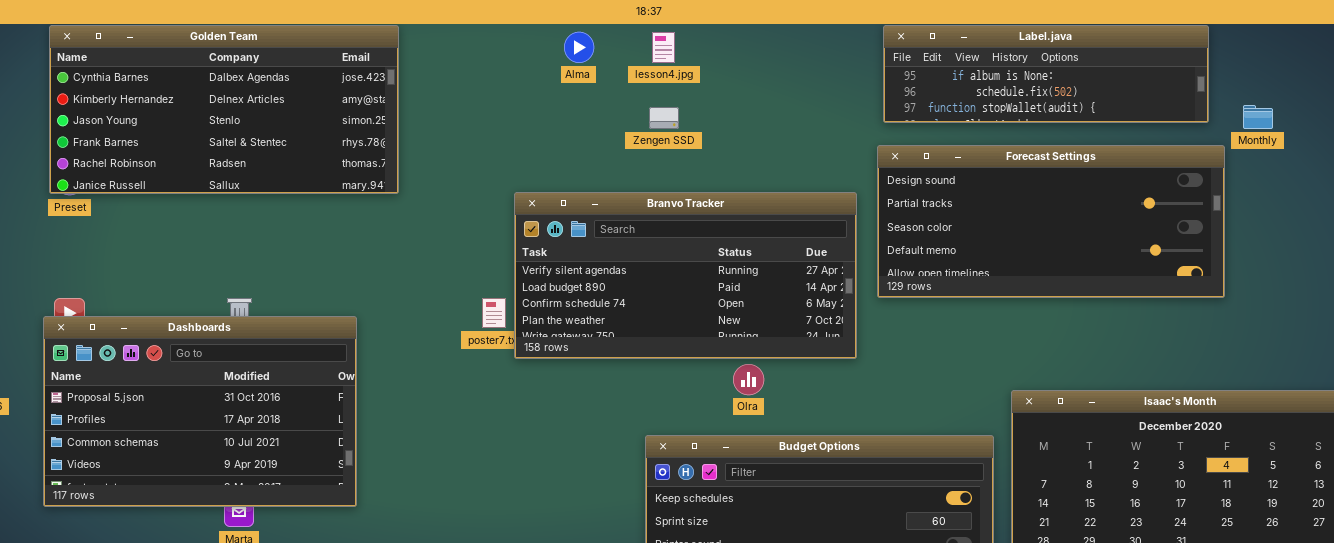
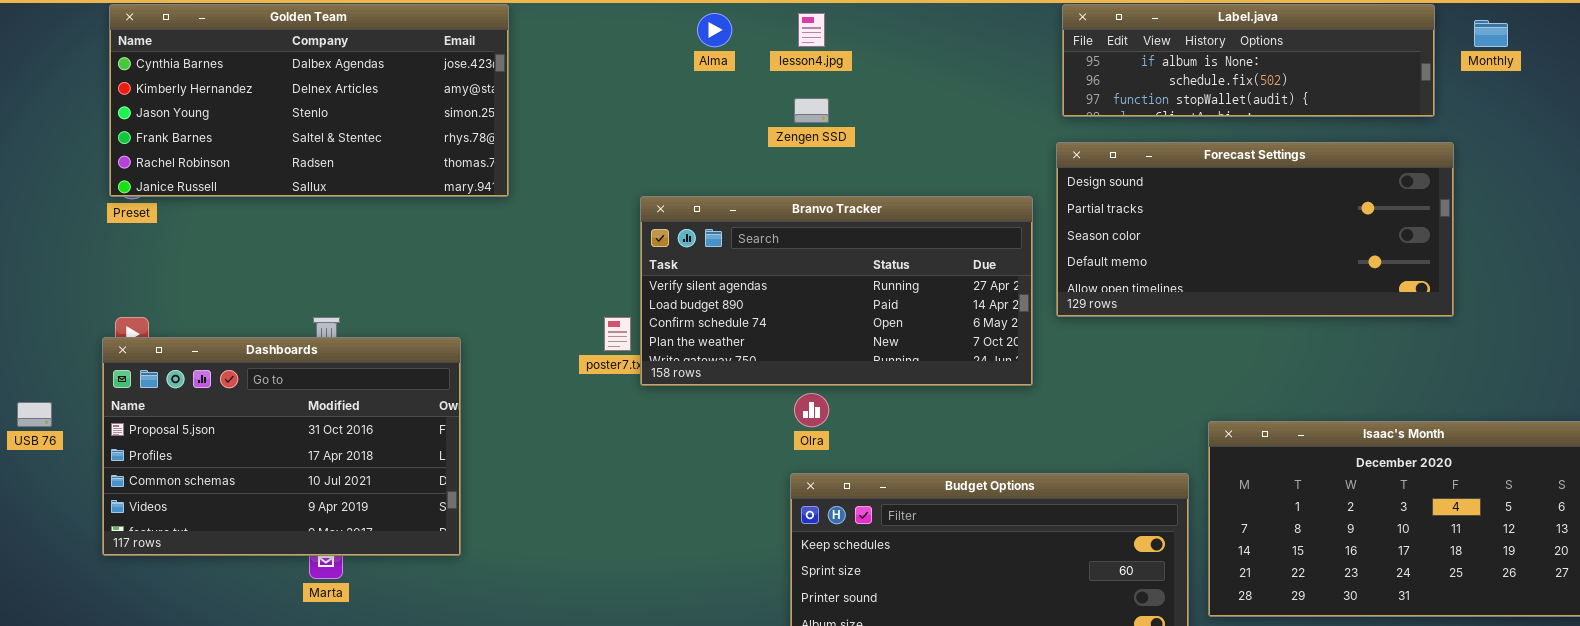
Monthly: [1243,105,1273,129] -> [1474,20,1508,47], moved
Olra: [733,364,764,395] -> [794,393,829,427], moved

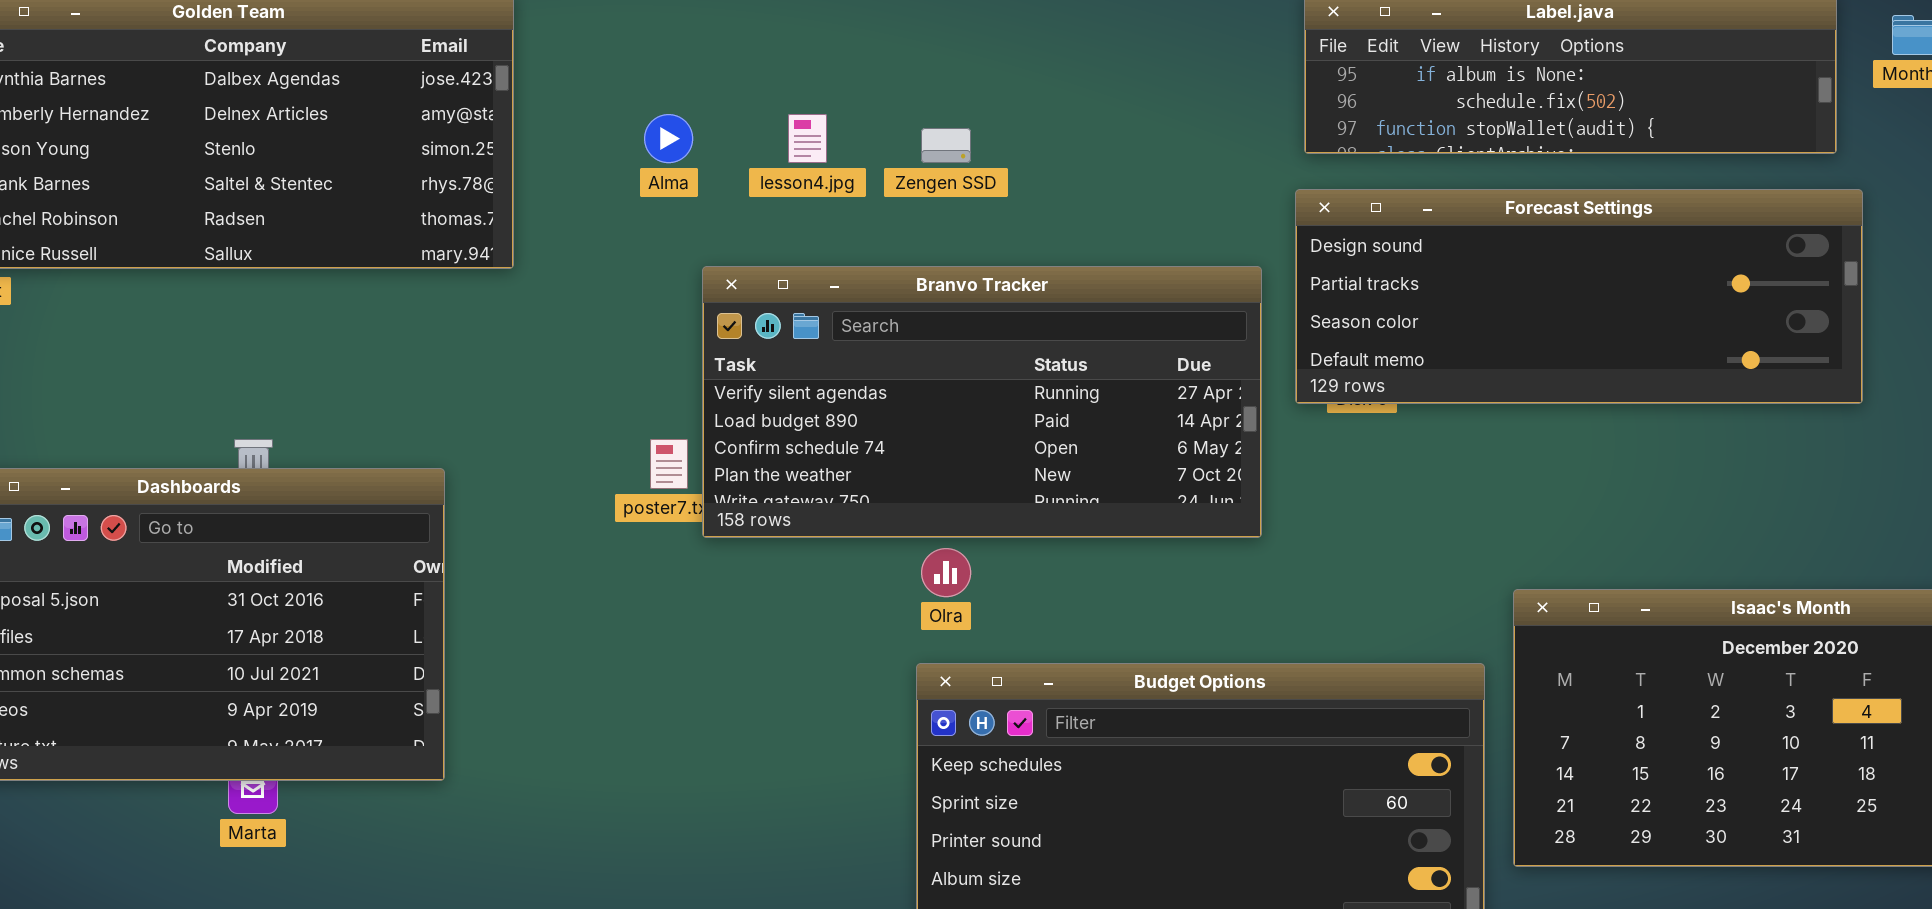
Alma: [697,13,732,47] -> [644,114,693,163], moved
lesson4.jpg: [798,13,825,47] -> [788,114,827,163], moved
Forecast Settings: [1056,142,1454,317] -> [1295,189,1863,404], resized

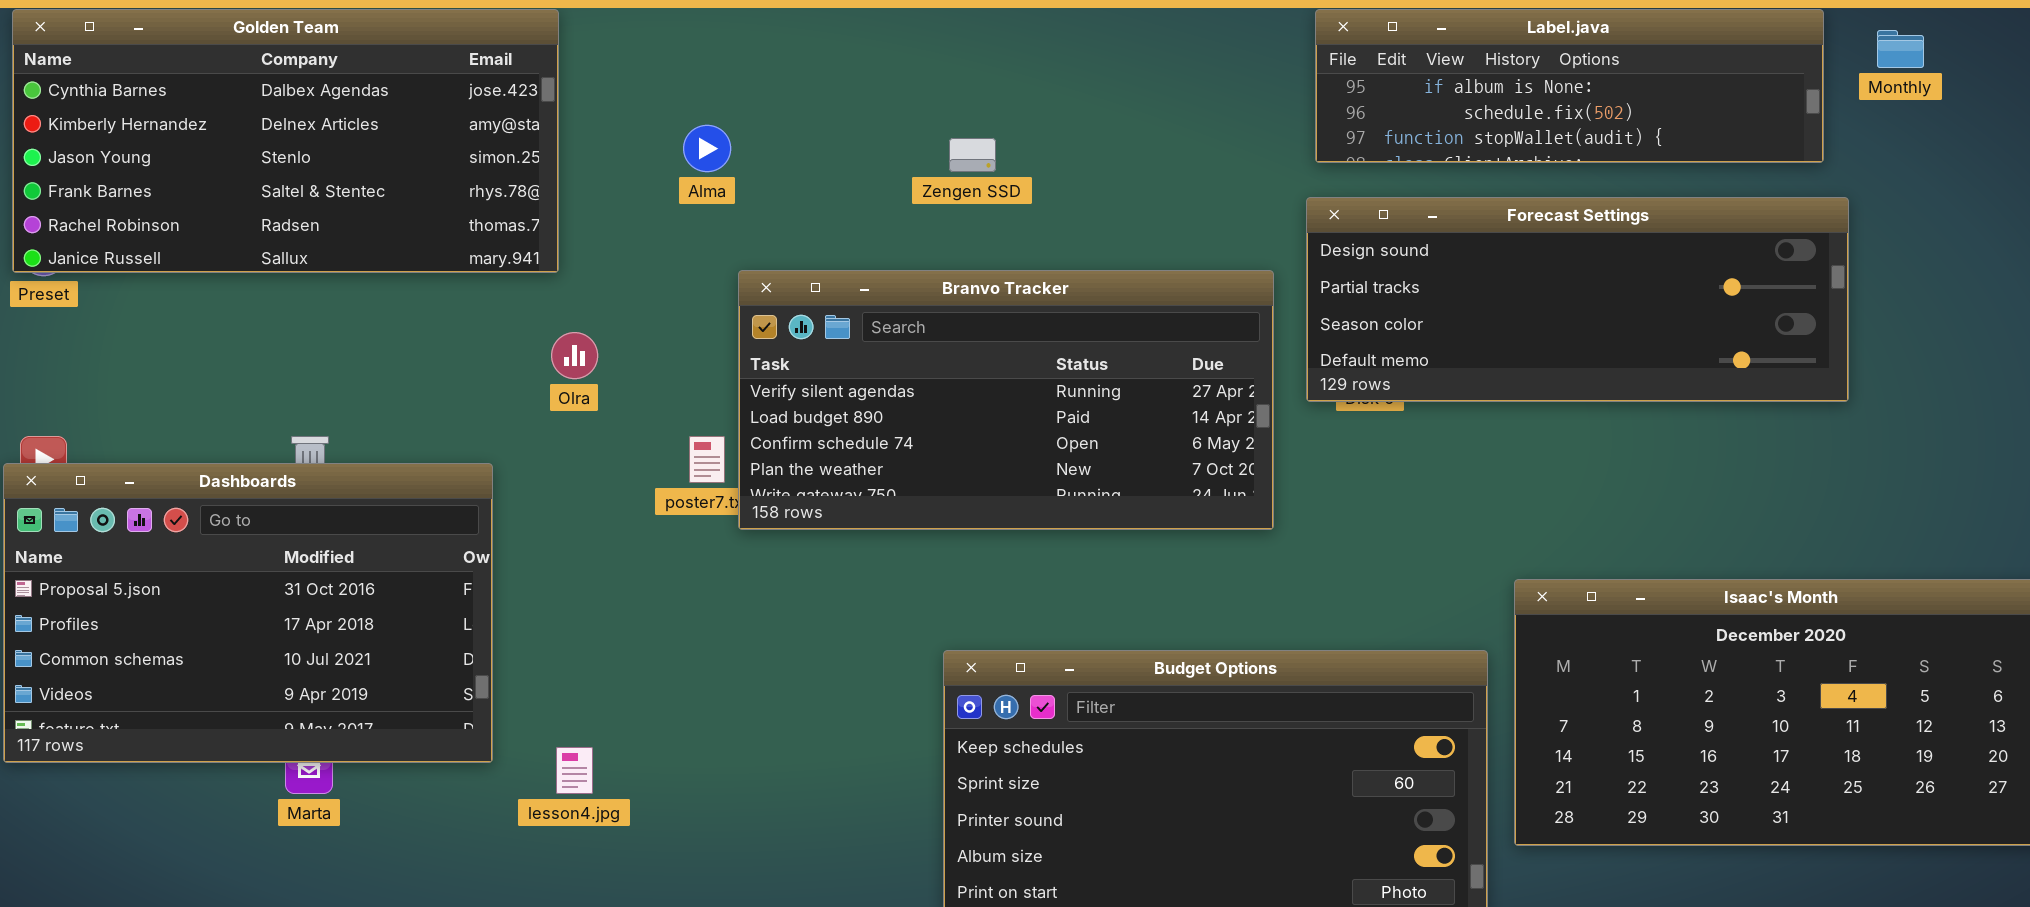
lesson4.jpg: [788,114,827,163] -> [556,747,593,794], moved
Olra: [921,548,971,597] -> [551,332,598,379], moved

